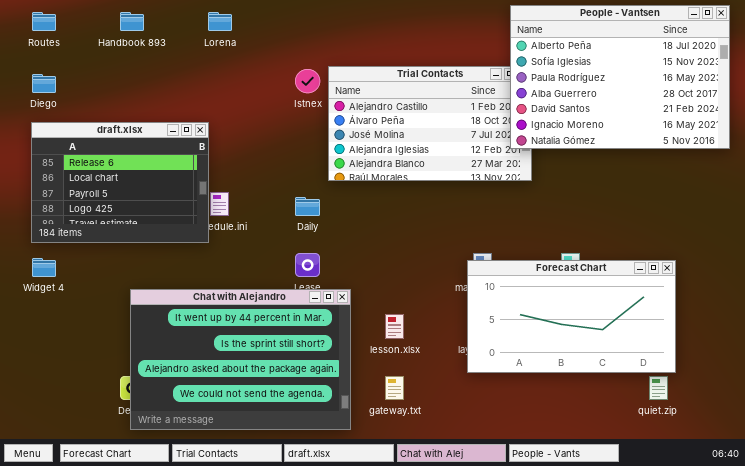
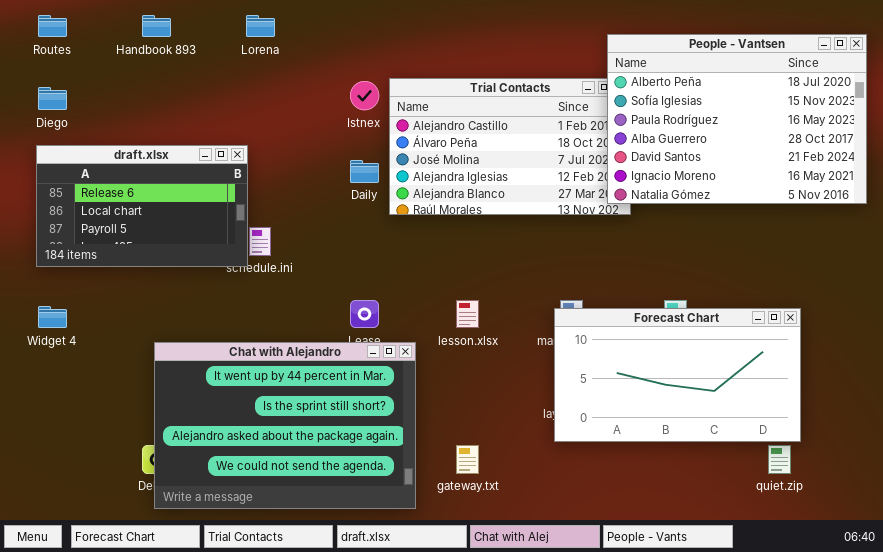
People - Vantsen: [510,5,730,149] -> [607,34,867,204], moved
draft.xlsx: [31,122,209,243] -> [36,145,248,267], resized
Daily: [295,197,320,216] -> [350,160,379,183], moved
lesson.xlsx: [385,314,404,339] -> [456,300,479,328], moved

